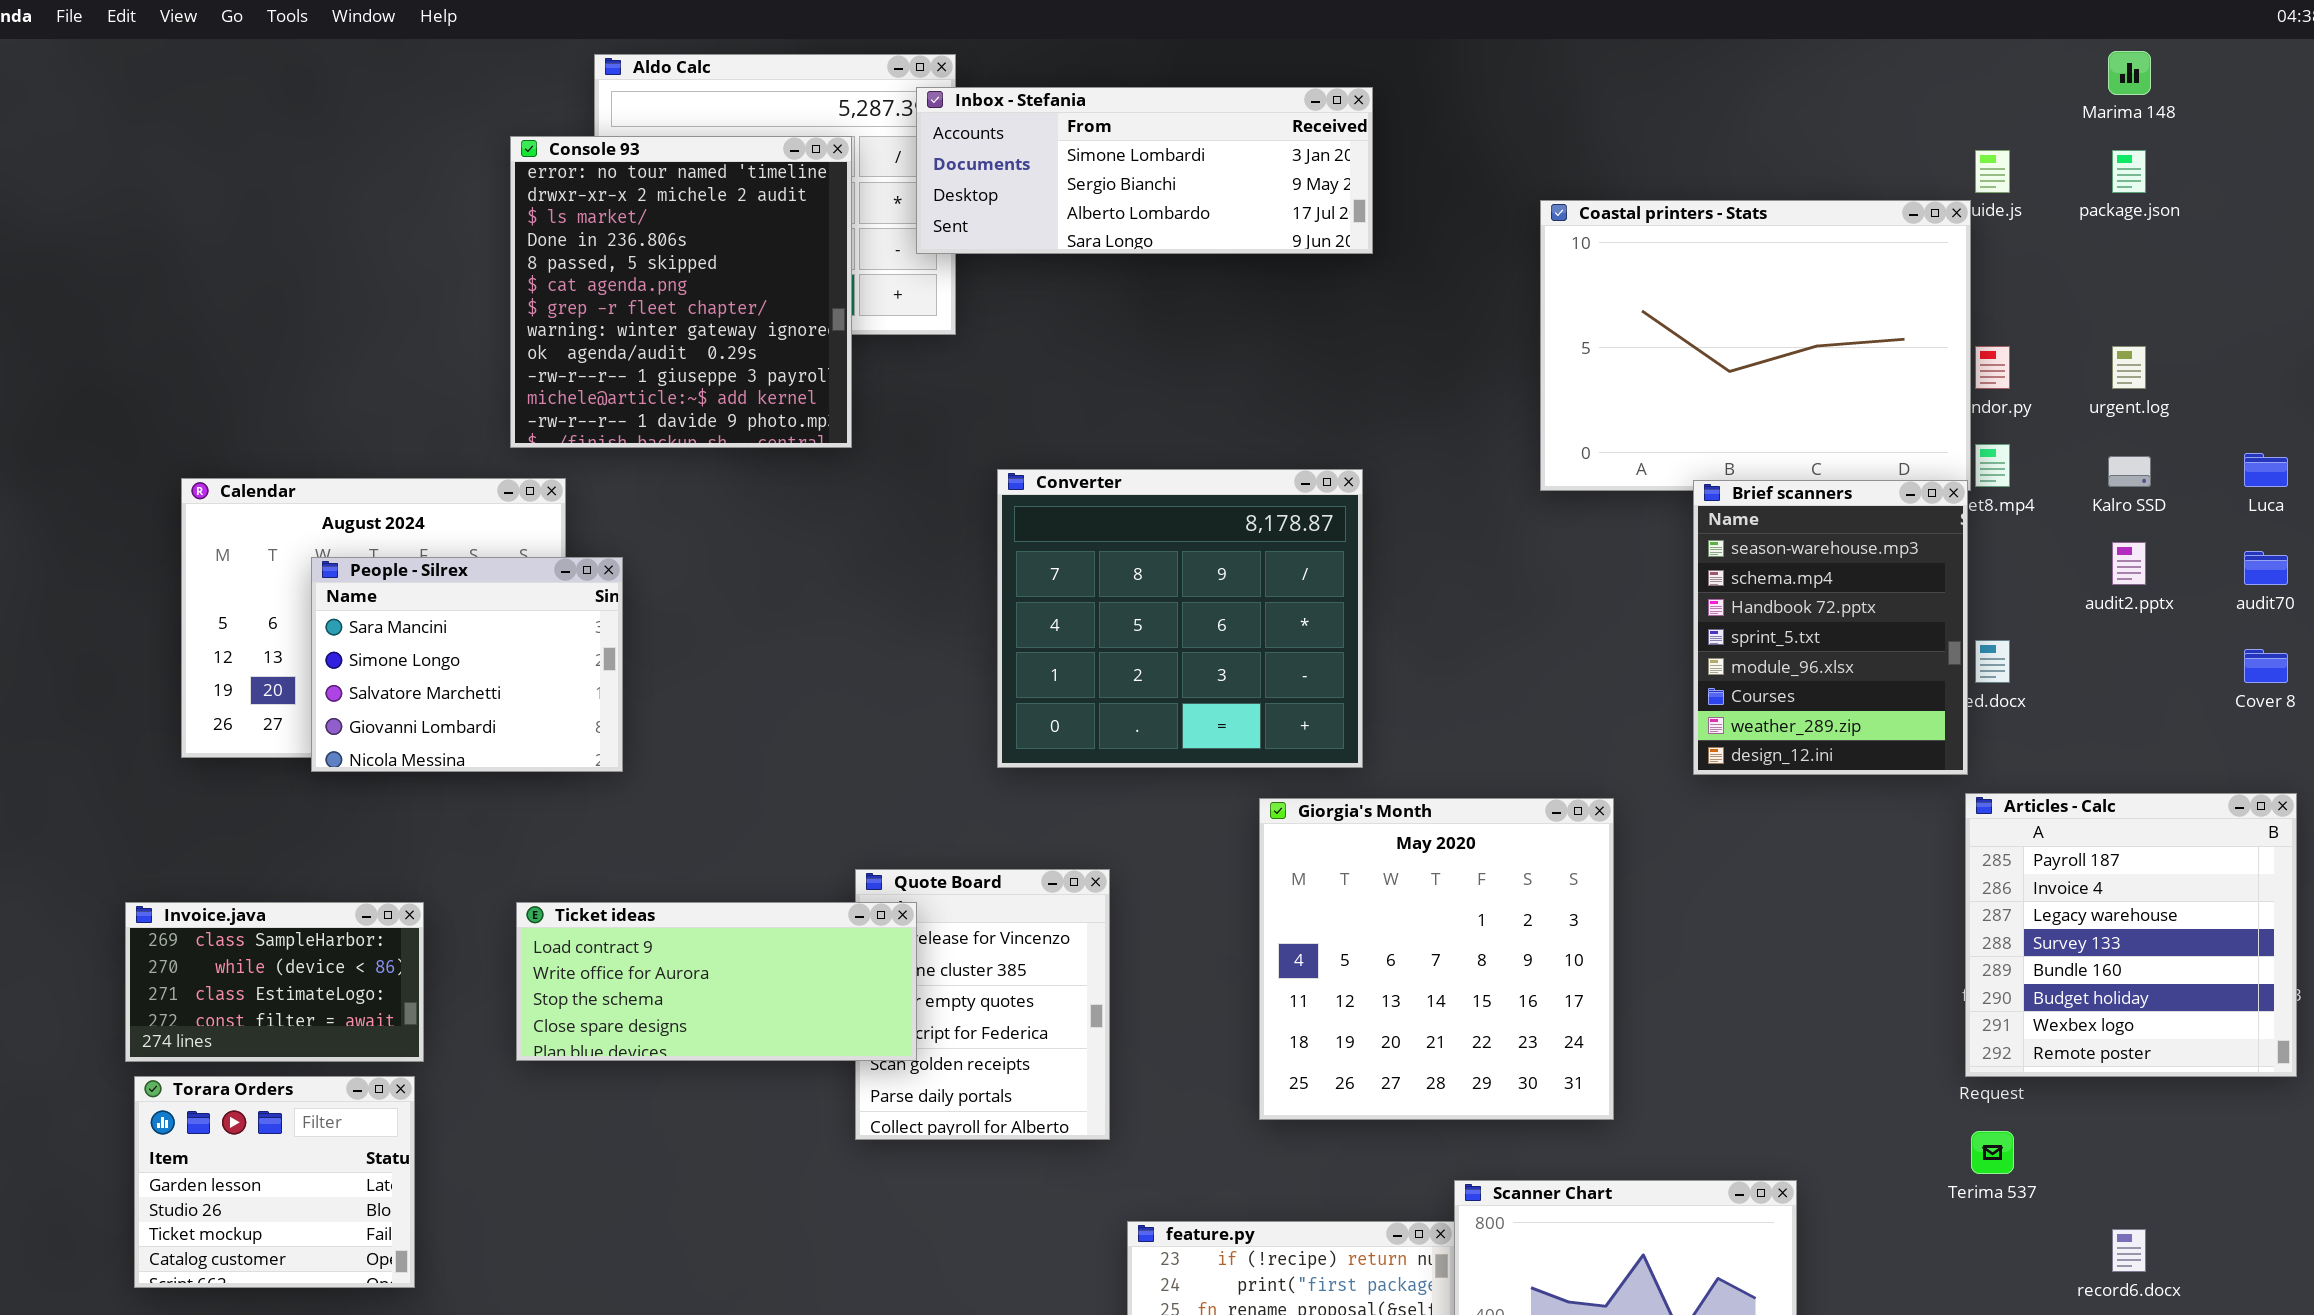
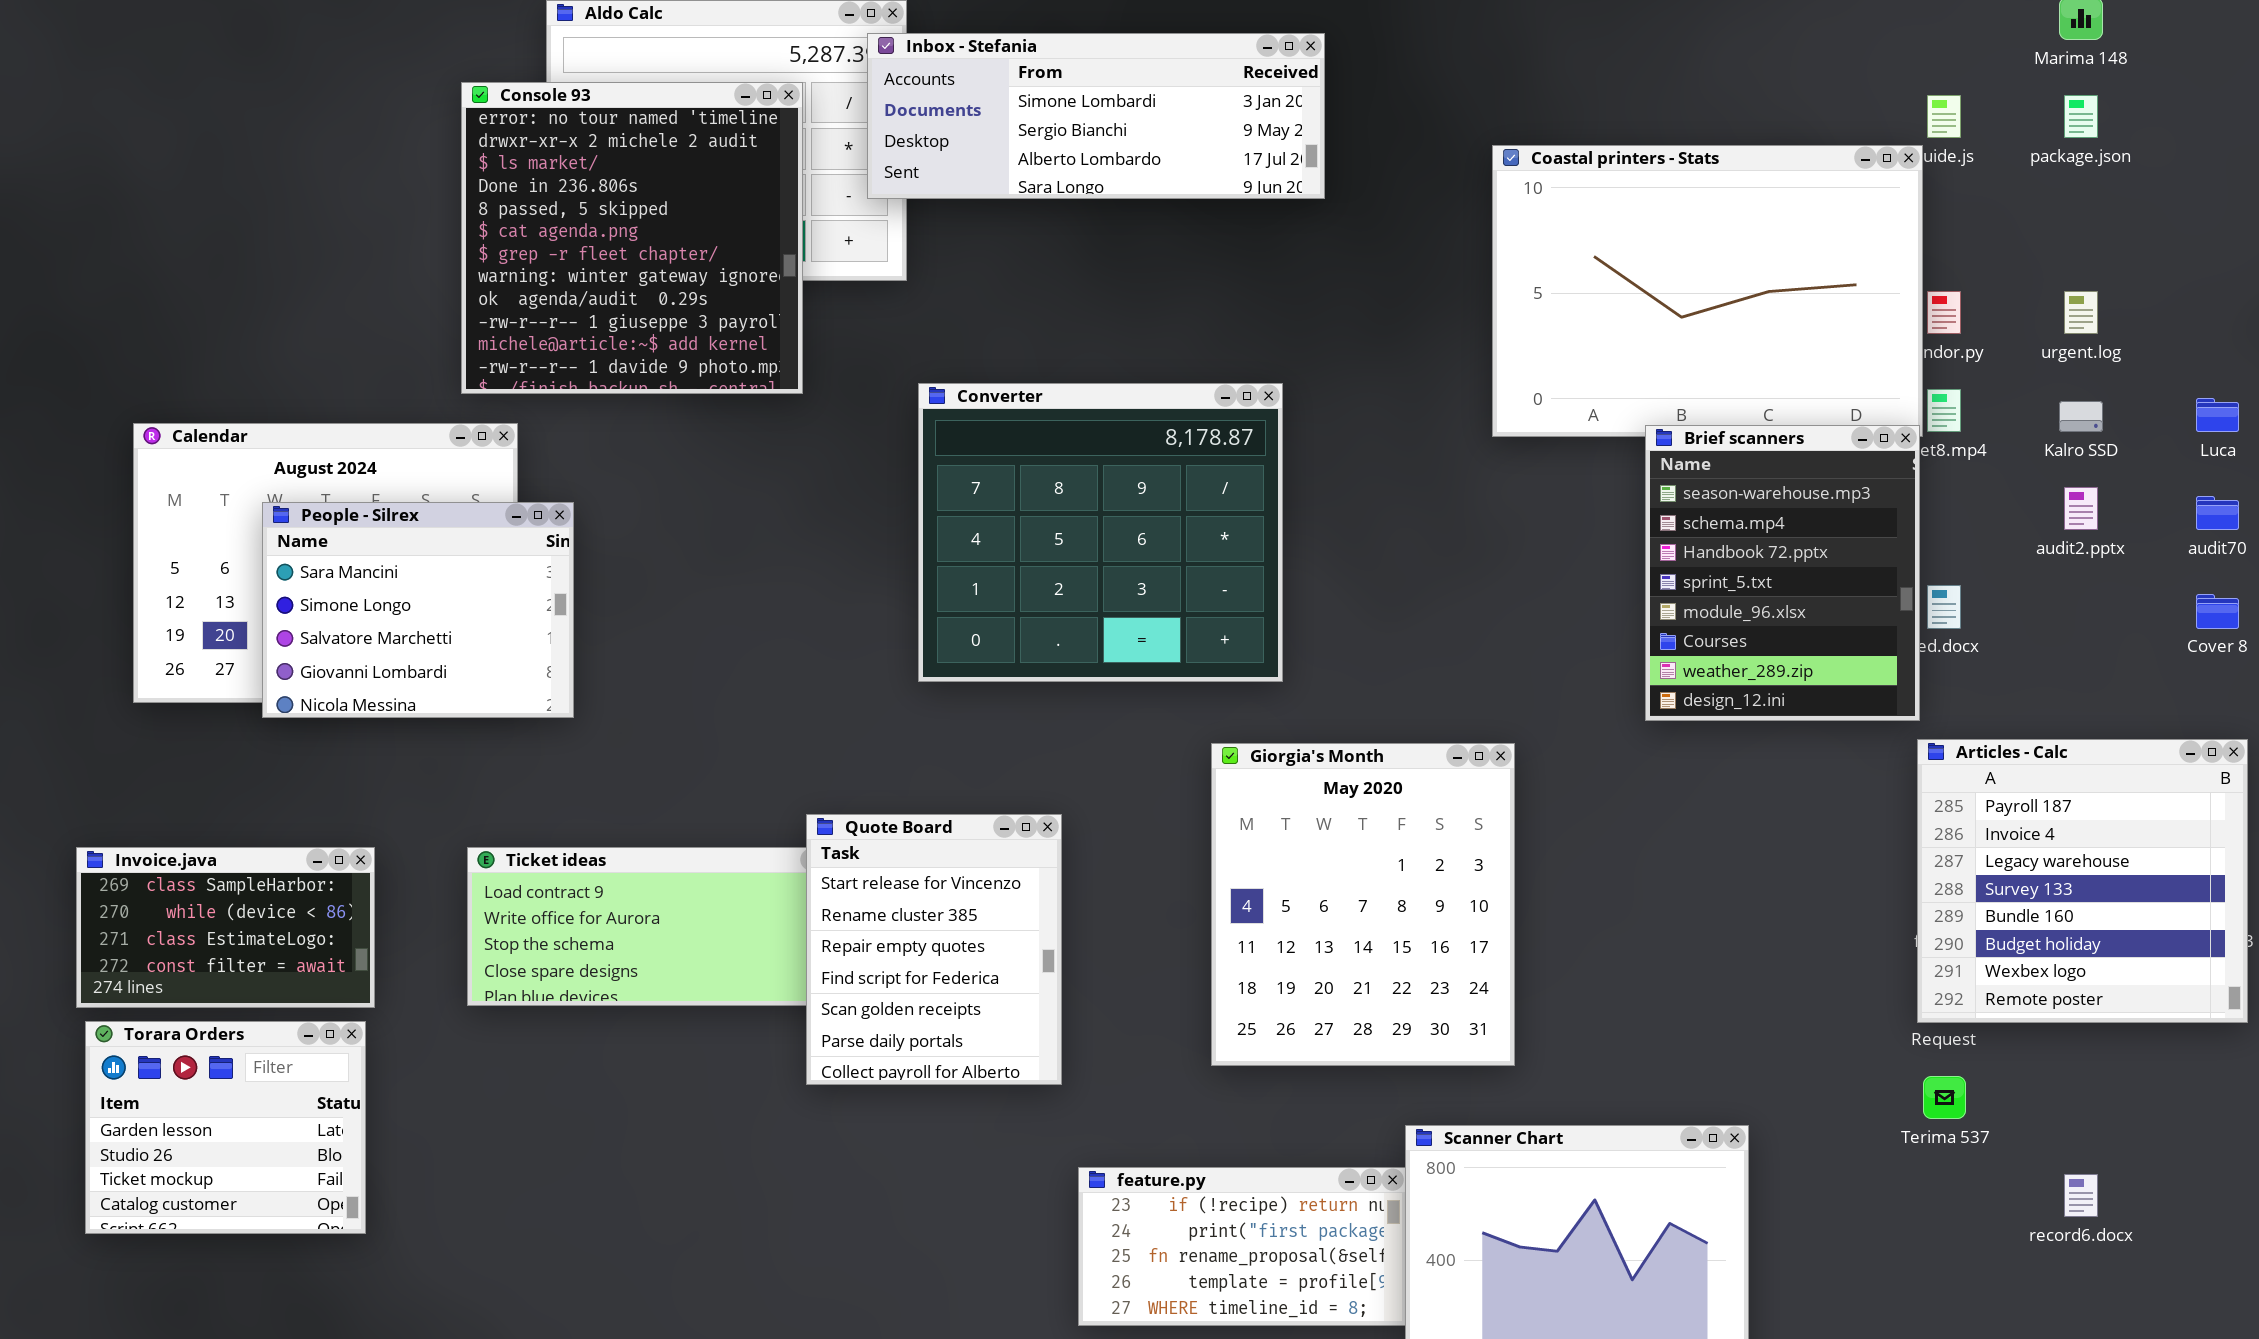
Converter: [997,469,1363,768] -> [918,383,1283,682], moved
Giorgia's Month: [1259,798,1614,1120] -> [1211,743,1515,1066], resized
Quote Board: [855,869,1110,1140] -> [806,814,1062,1085], raised

